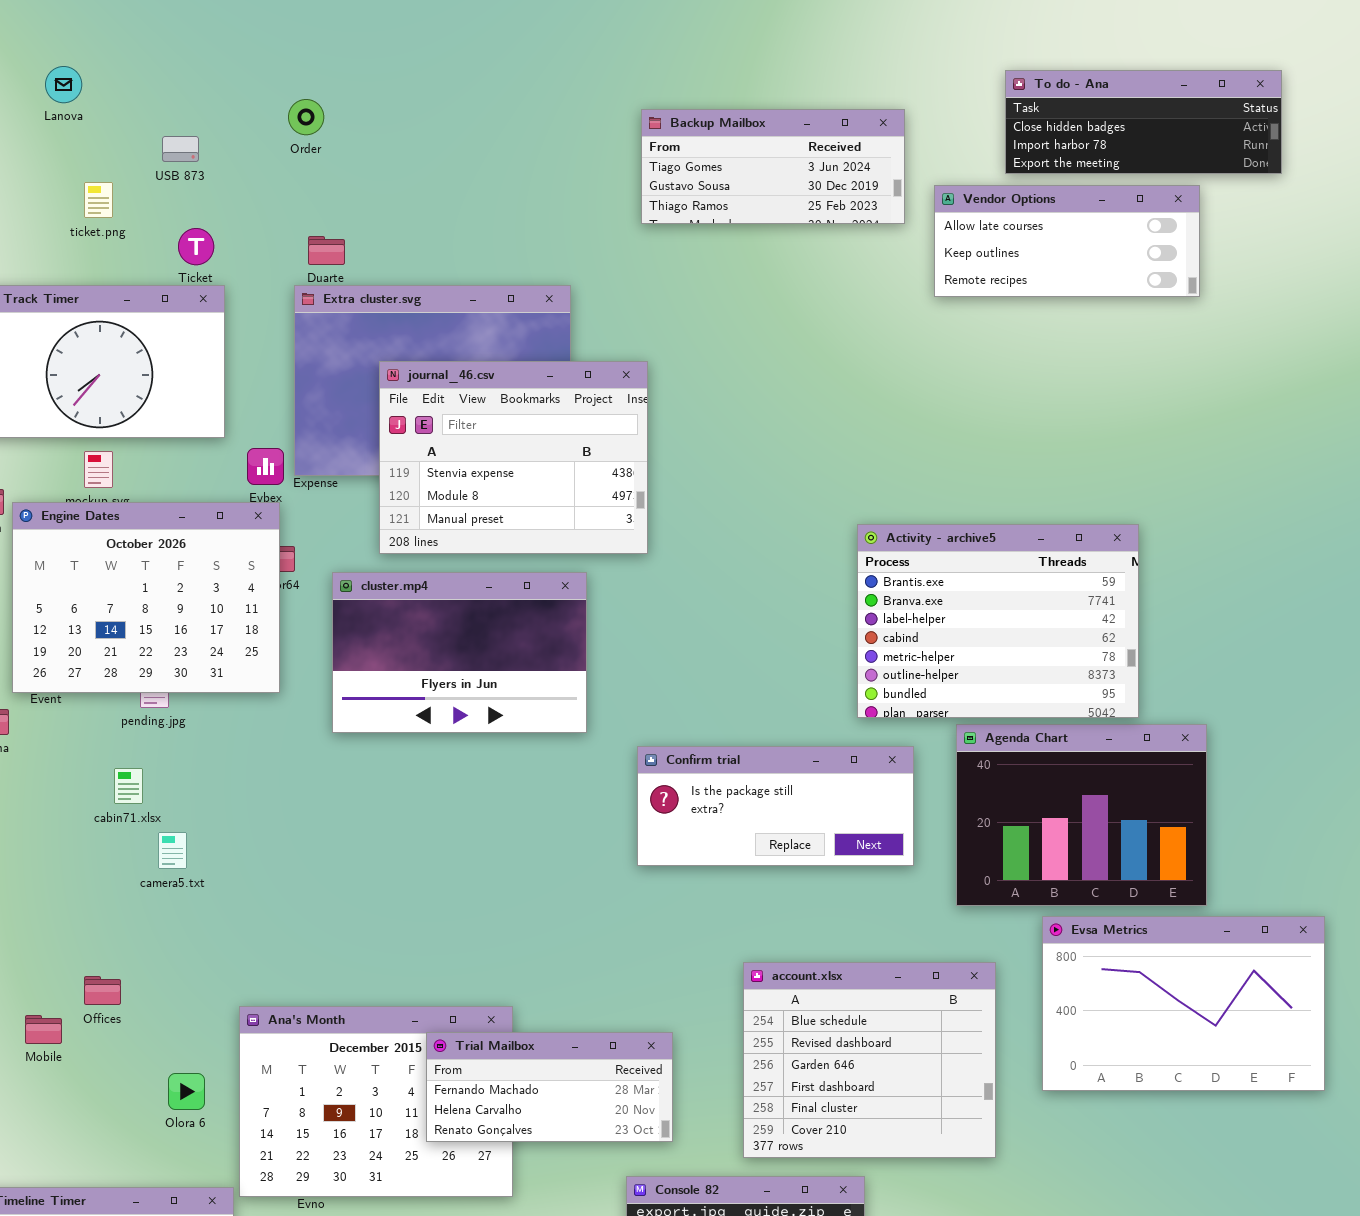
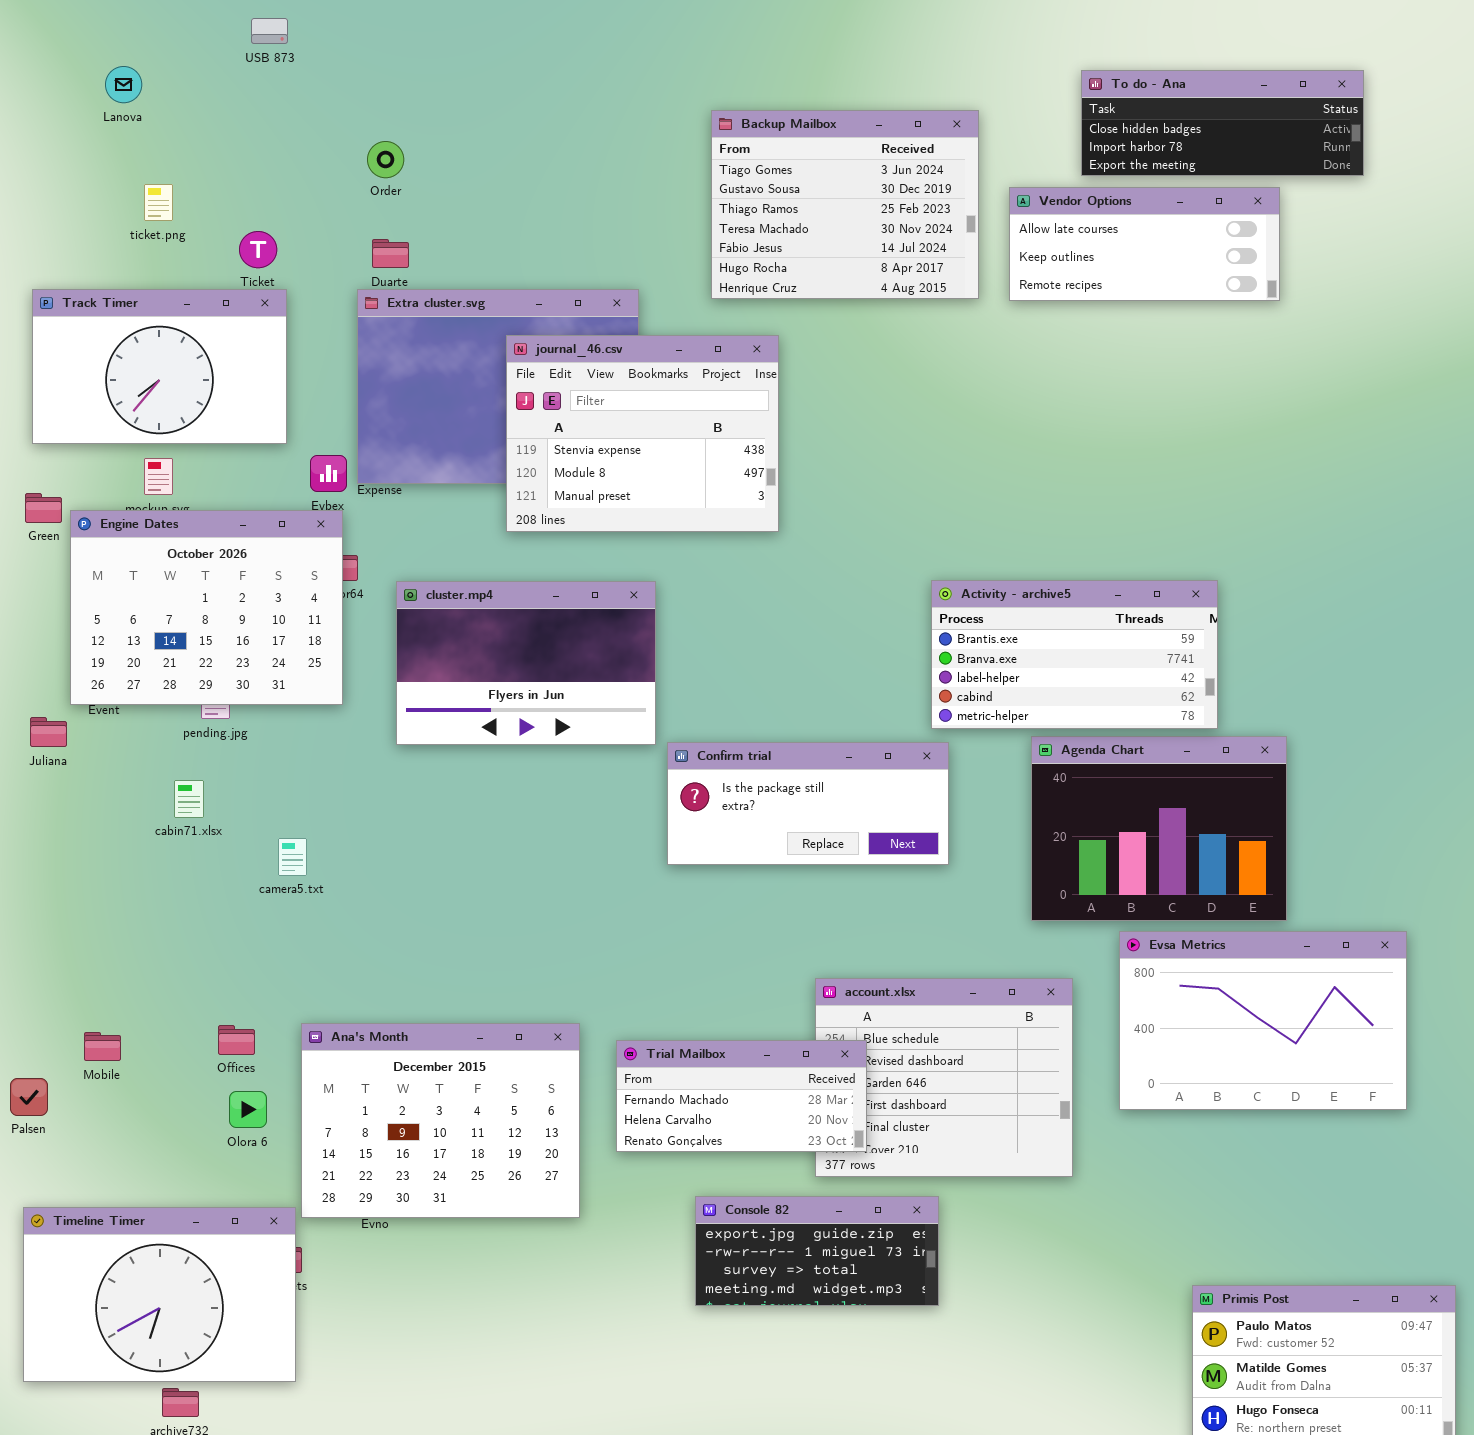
Order: [288,99,324,135] -> [367,141,404,178], moved
Backup Mailbox: [641,109,905,224] -> [711,110,979,299], resized
USB 873: [162,136,199,162] -> [251,18,288,44], moved
journal_46.csv: [379,361,648,554] -> [506,335,779,532], moved
Activity - archive5: [857,524,1139,718] -> [931,580,1218,729], resized
Confirm trial: [637,746,914,866] -> [667,742,949,865], moved
camera5.txt: [158,832,187,869] -> [278,838,307,876], moved
Offices: [84,976,121,1005] -> [218,1025,255,1055], moved
Trial Mailbox: [426,1032,673,1142] -> [616,1040,867,1152], moved

